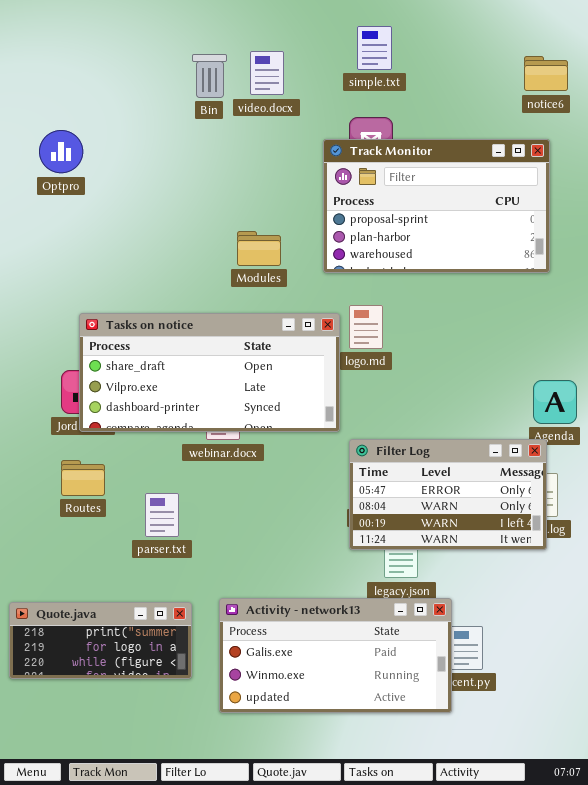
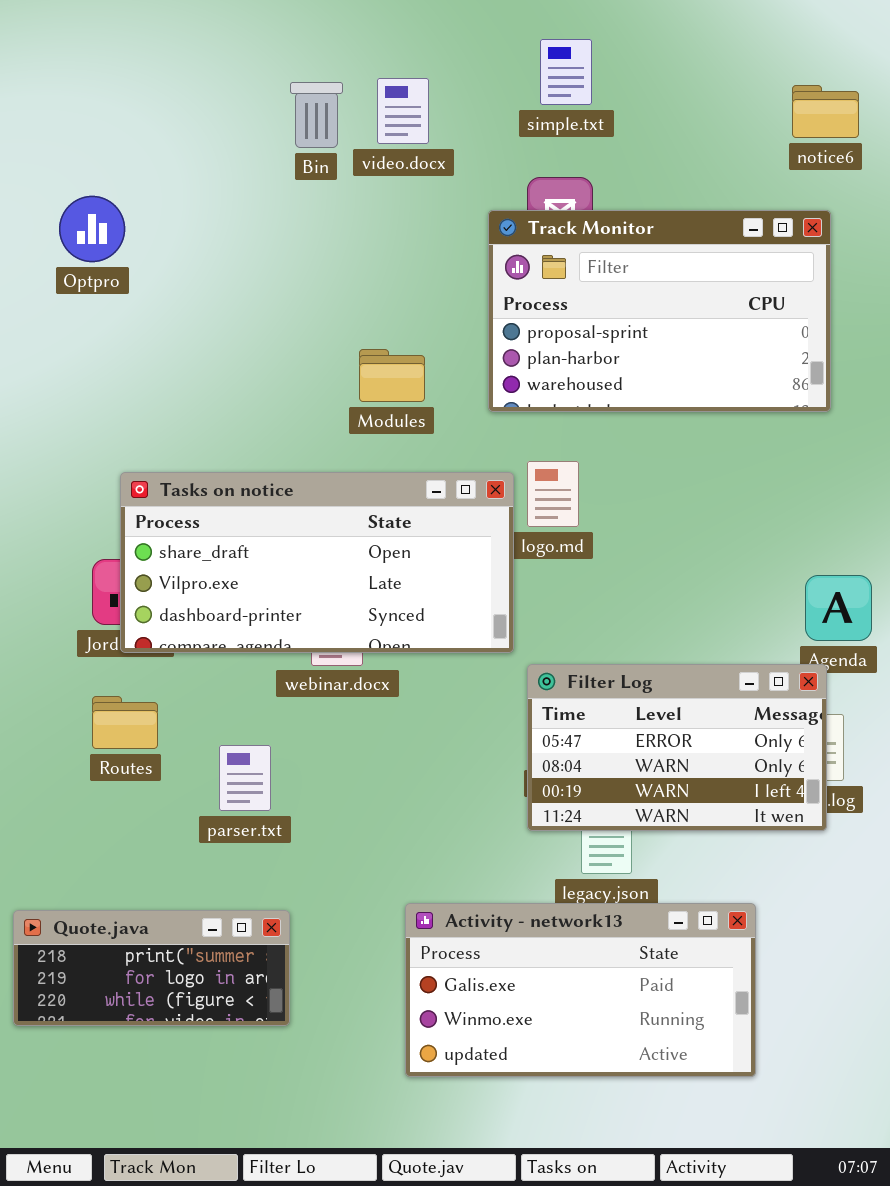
Activity - network13: [219,598,452,713] -> [405,903,756,1077], moved

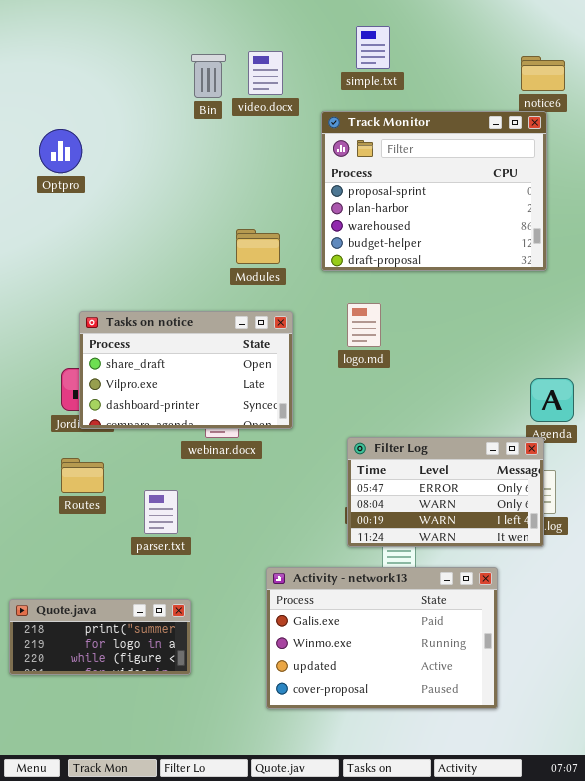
Track Monitor: [488,210,831,412] -> [321,111,547,271], resized
Tasks on notice: [120,472,514,653] -> [79,311,293,429], resized
Activity - network13: [405,903,756,1077] -> [266,567,498,709], resized

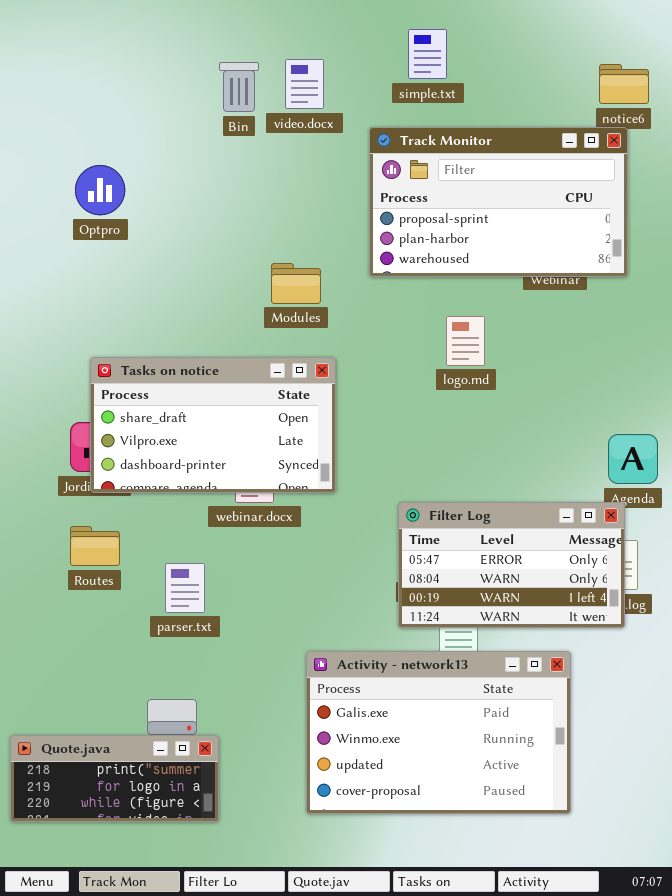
Track Monitor: [321,111,547,271] -> [369,127,628,277], resized
Optpro: [39,129,82,173] -> [75,165,125,215], moved
logo.md: [347,303,381,347] -> [446,316,485,366], moved
Quote.java: [9,599,191,675] -> [10,735,219,822], moved

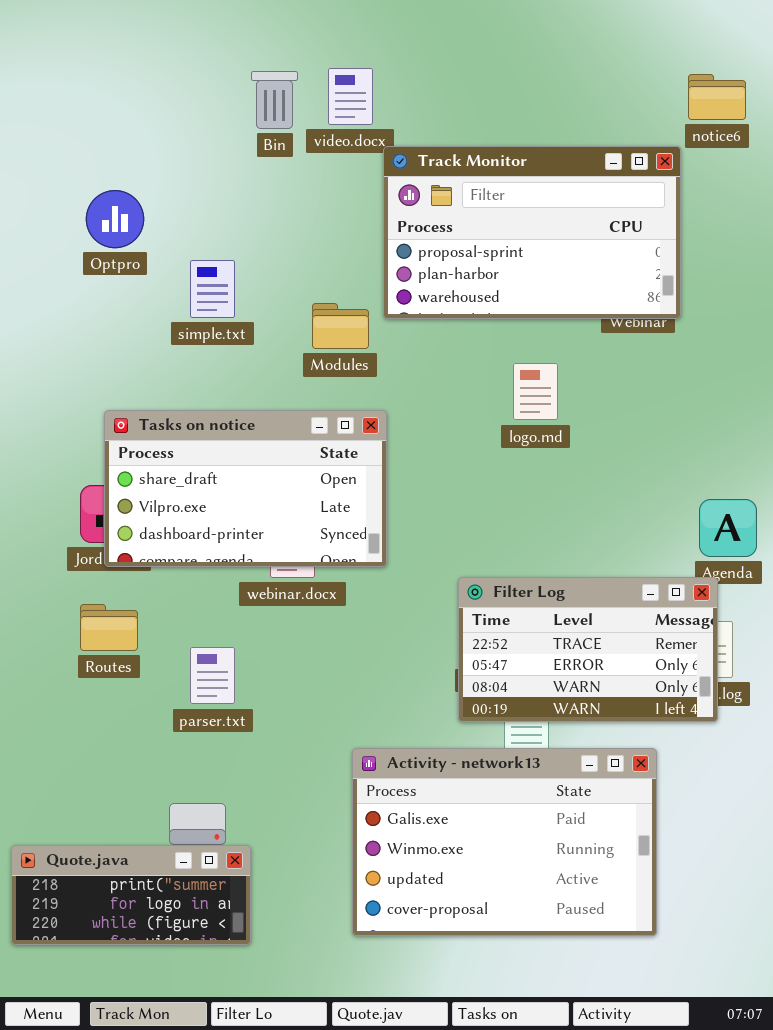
simple.txt: [408,29,447,79] -> [190,260,235,318], moved
Track Monitor: [369,127,628,277] -> [383,146,681,319], moved
Filter Log: [398,502,625,628] -> [458,577,718,722], scrolled up 1 row

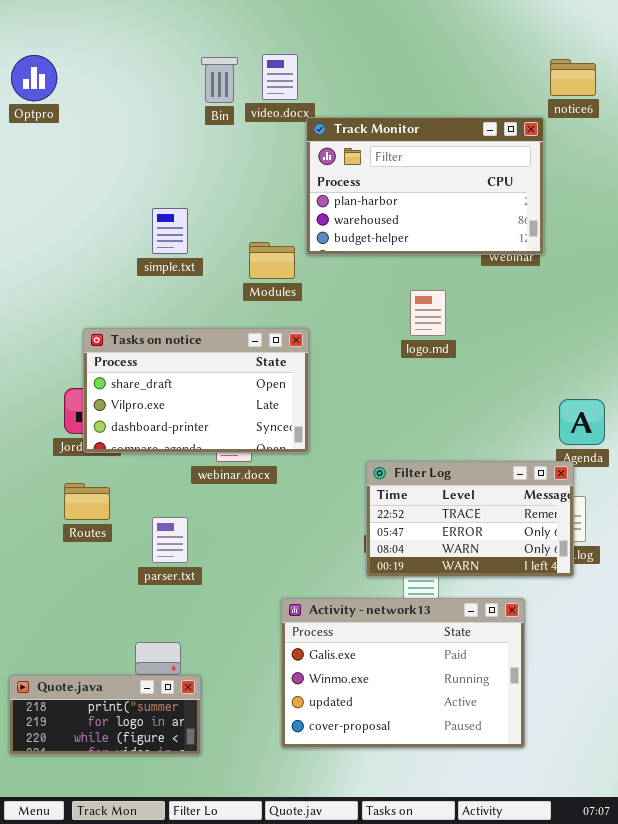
Track Monitor: [383,146,681,319] -> [306,117,544,255], scrolled down 1 row
Optpro: [86,190,144,248] -> [11,55,57,101], moved

